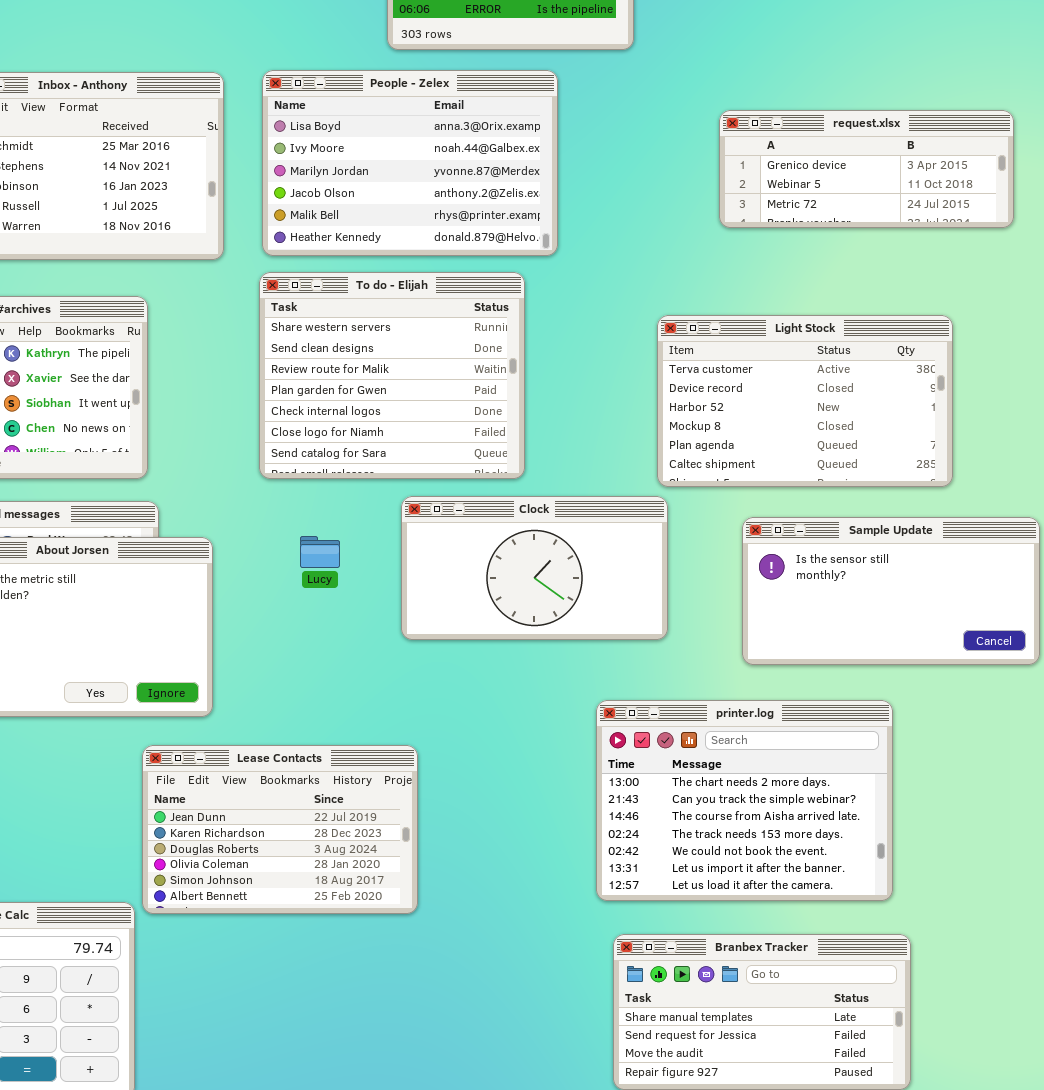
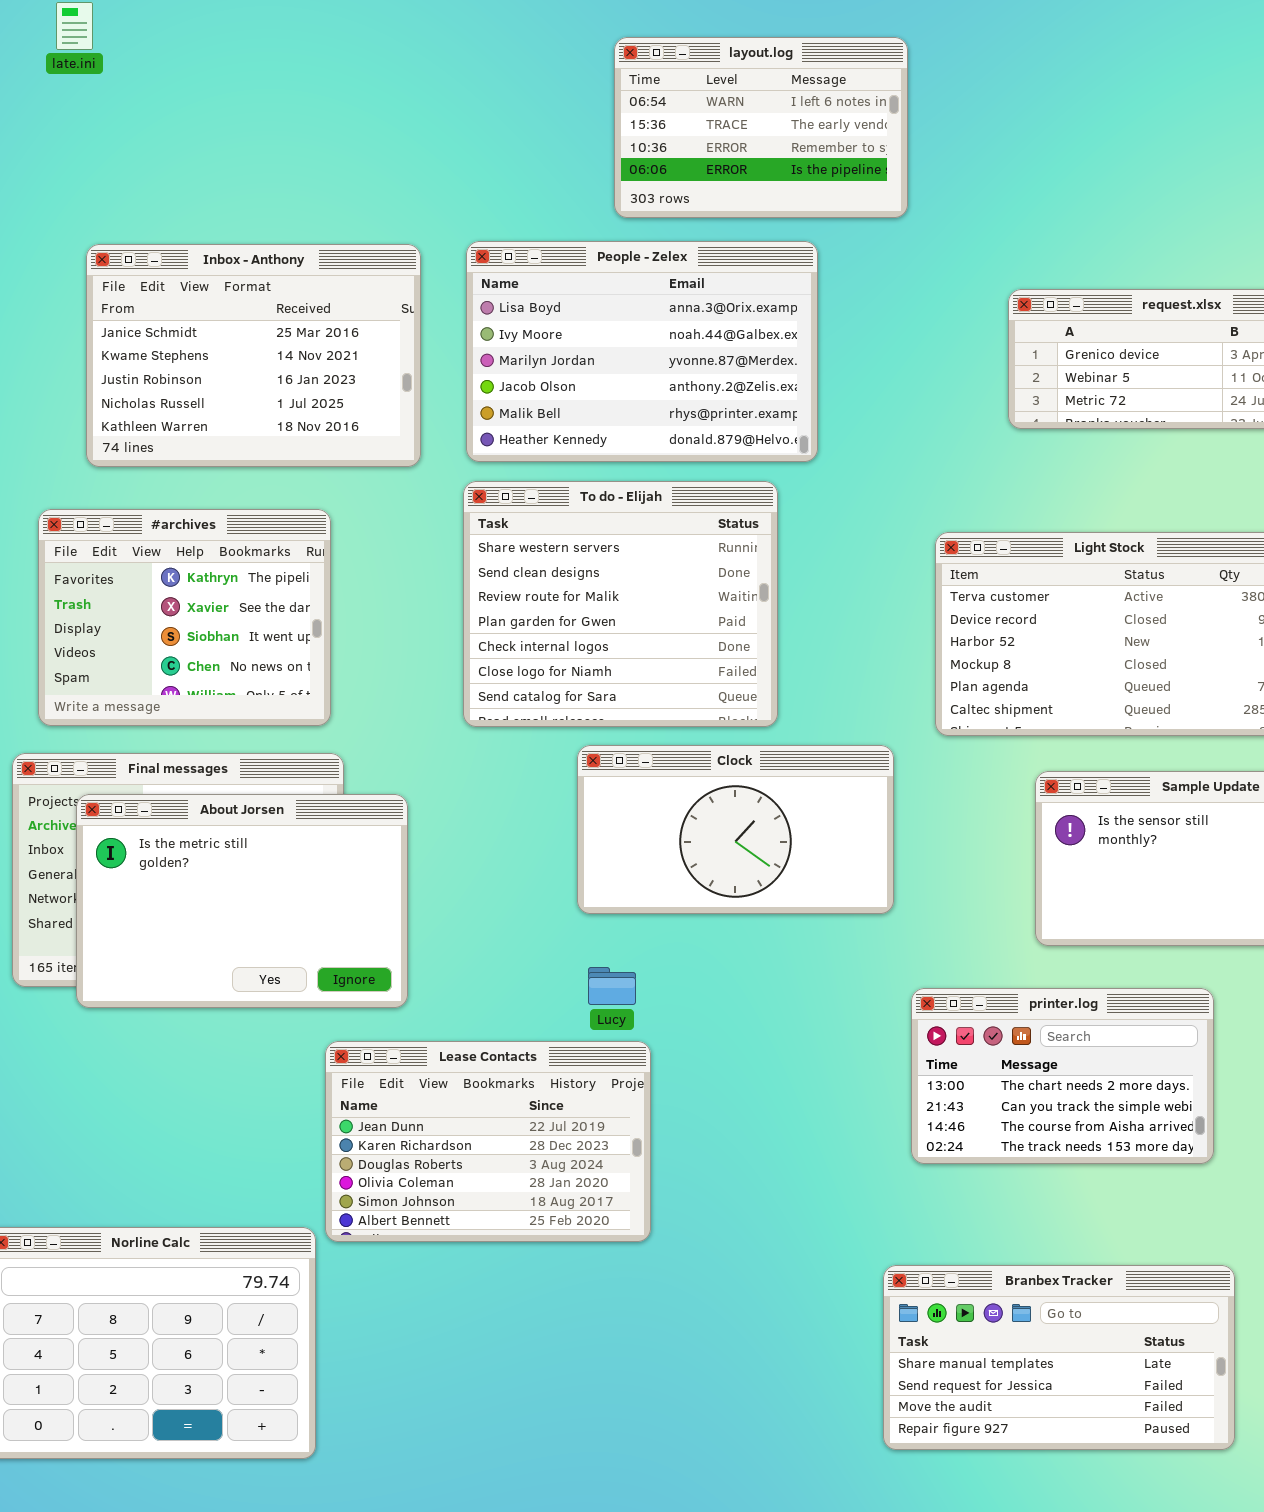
Clock: [401,496,668,640] -> [577,745,894,914], moved
Lucy: [300,536,340,568] -> [588,967,636,1005], moved
printer.log: [596,700,893,901] -> [911,988,1214,1164], resized

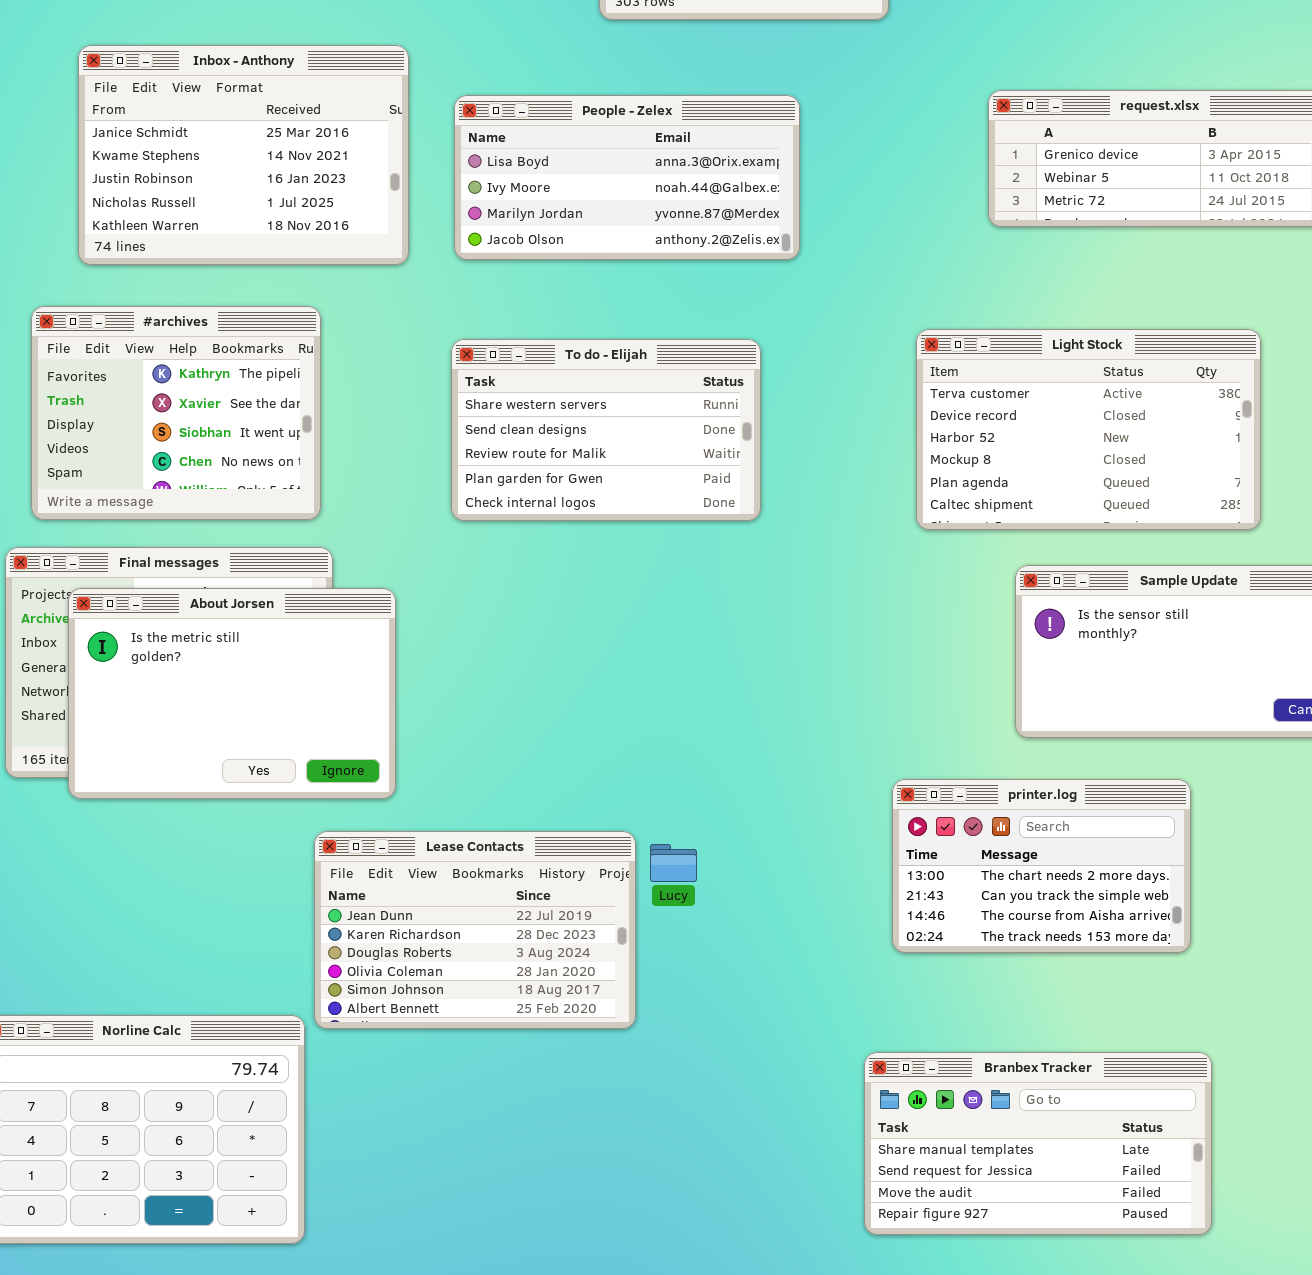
People - Zelex: [466,241,818,462] -> [454,95,800,260], resized
To do - Elijah: [463,481,778,727] -> [451,339,761,521], resized
Clock: [577,745,894,914] -> none, closed
Lucy: [588,967,636,1005] -> [650,844,697,882], moved

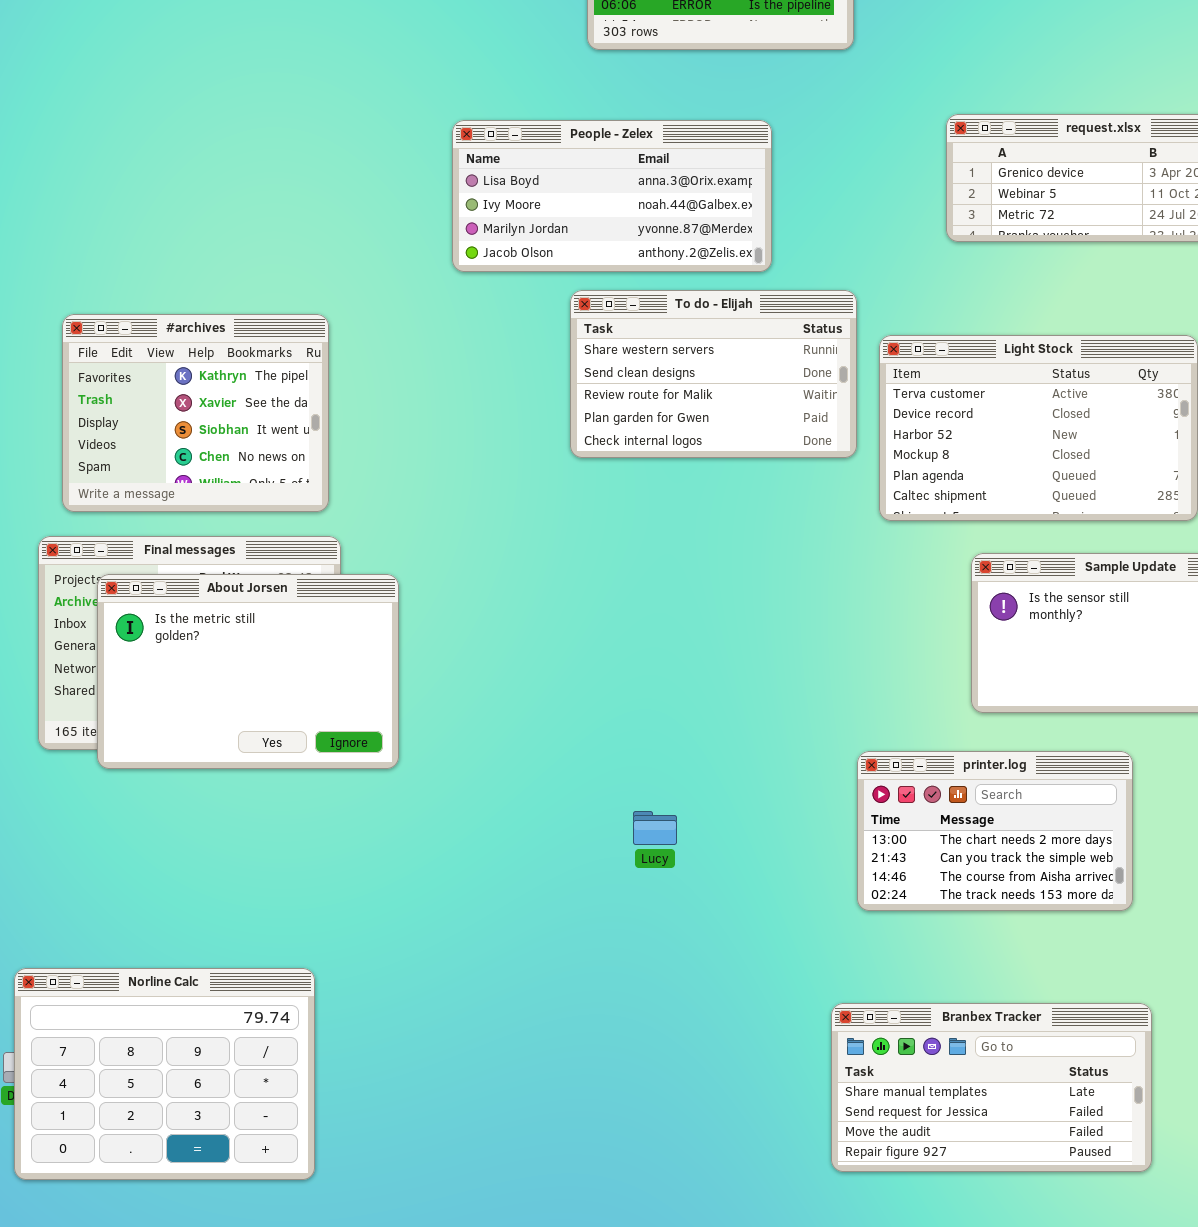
Inbox - Anthony: [78,45,409,265] -> none, closed
To do - Elijah: [451,339,761,521] -> [570,290,857,458], moved
Lease Contacts: [314,831,636,1029] -> none, closed

